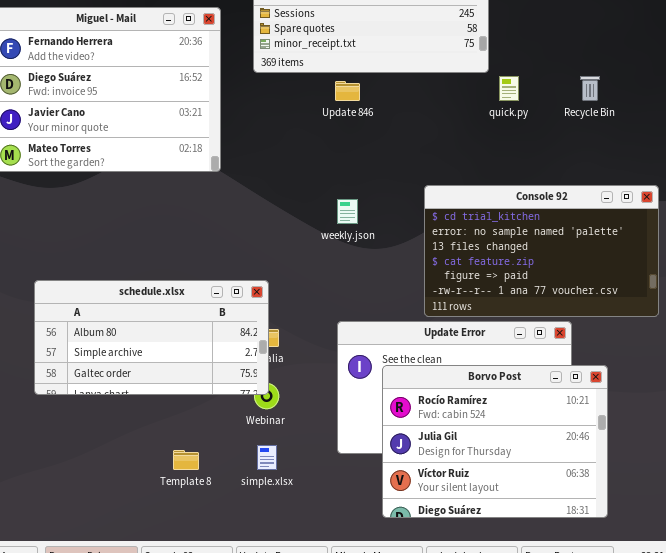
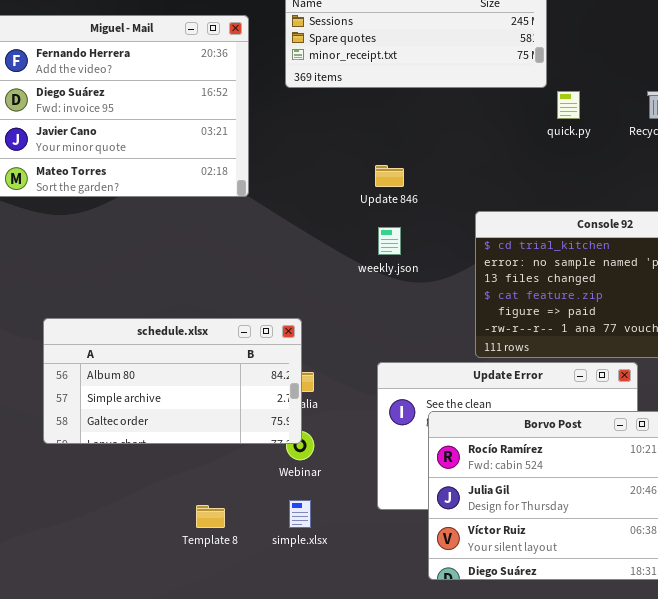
Update 846: [335,81,360,101] -> [375,165,404,187], moved

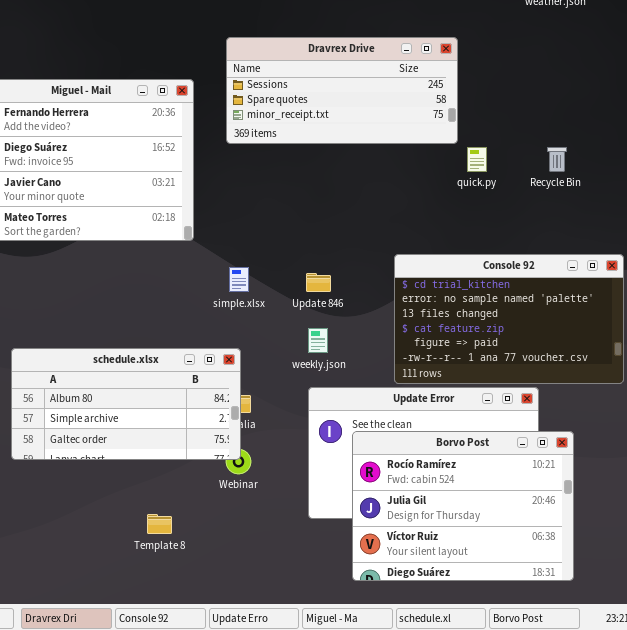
Update 846: [375,165,404,187] -> [306,273,331,292], moved
weekly.json: [378,227,401,255] -> [308,328,328,353], moved
simple.xlsx: [289,500,311,528] -> [229,267,249,292], moved

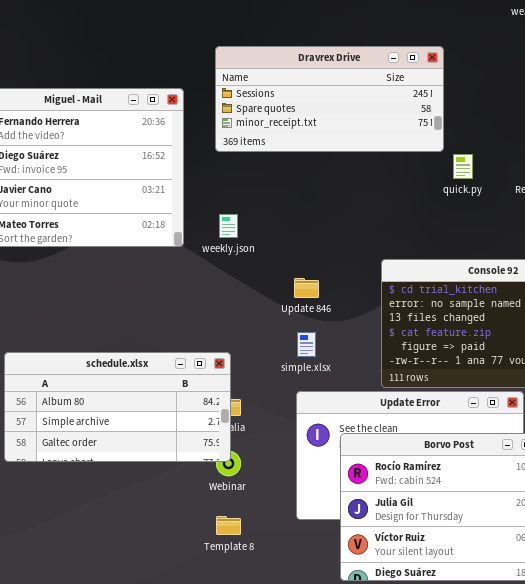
simple.xlsx: [229,267,249,292] -> [297,332,316,357], moved
weekly.json: [308,328,328,353] -> [219,214,238,238], moved
Template 8: [147,514,172,534] -> [216,516,241,535], moved

